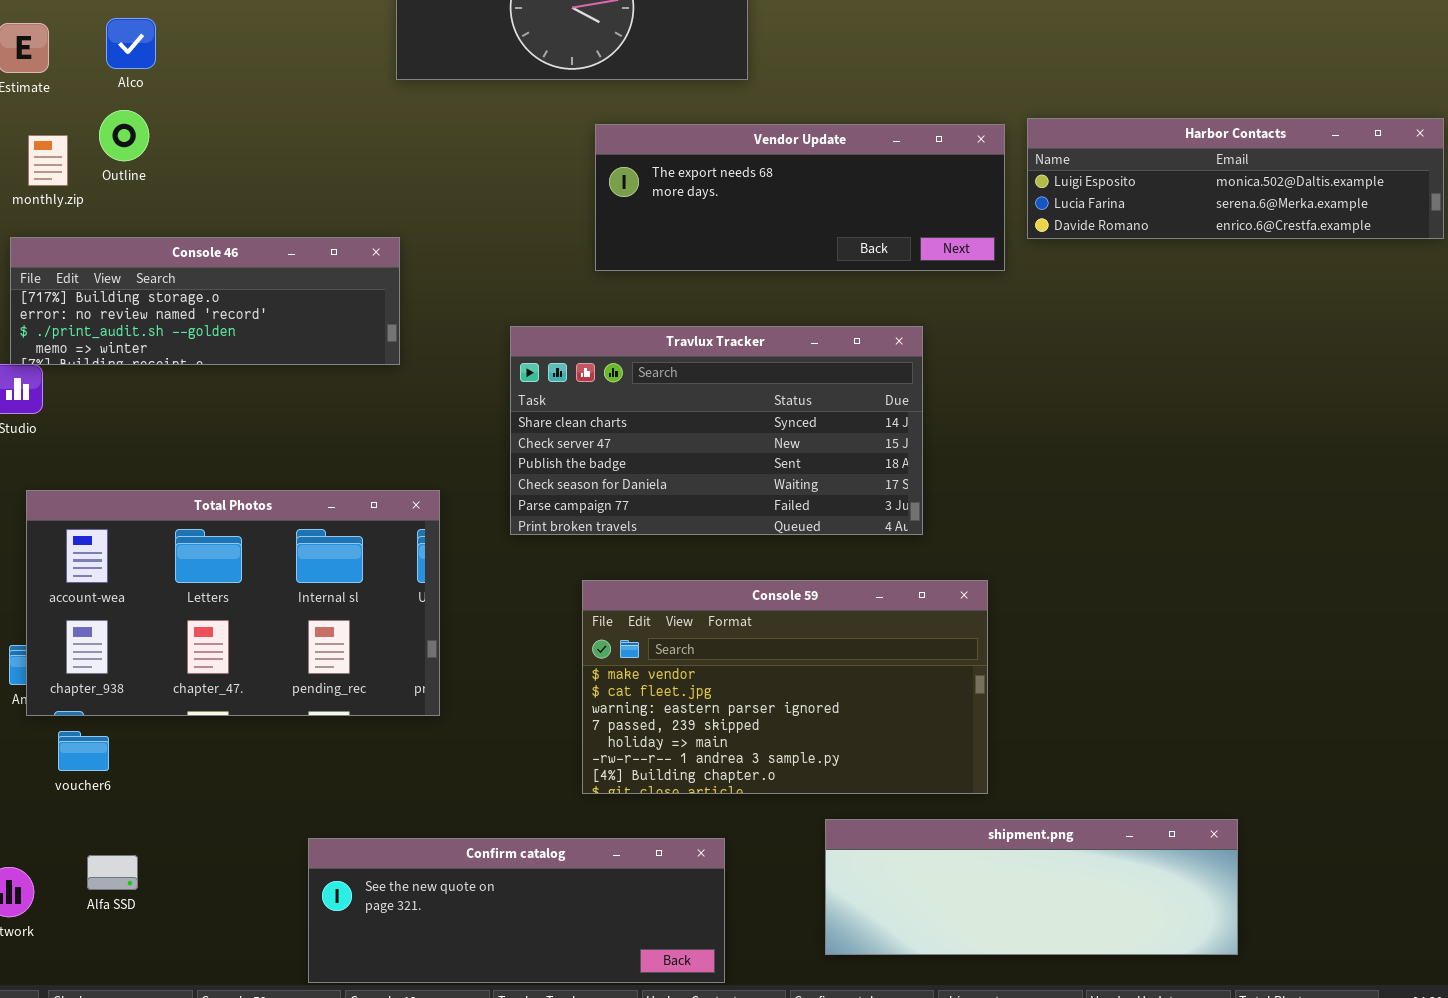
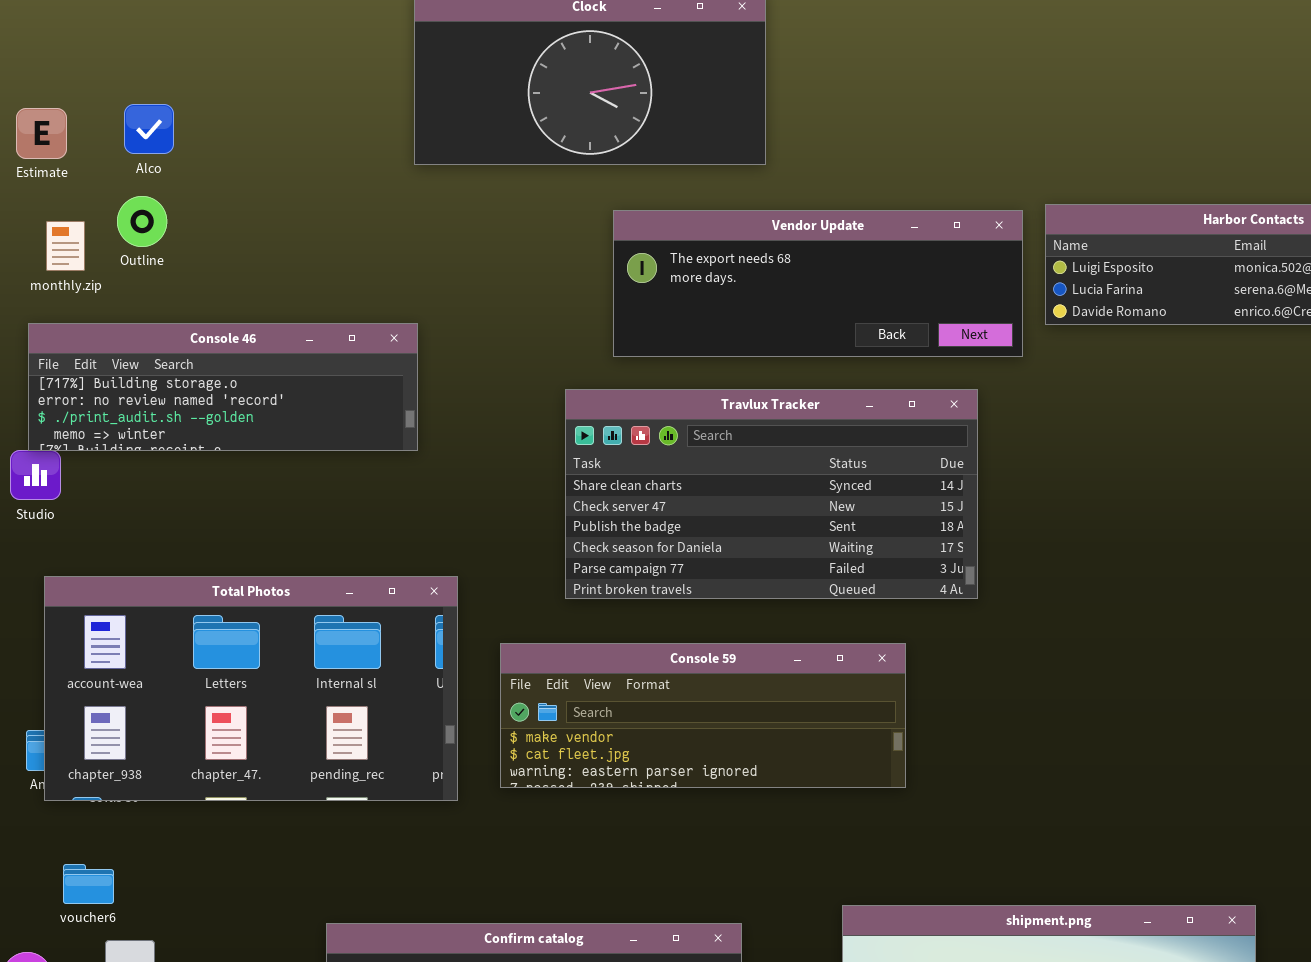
Travlux Tracker: [510,326,923,535] -> [565,389,978,599], moved
Console 59: [582,580,988,794] -> [500,643,906,788], moved, resized
voucher6: [58,731,109,771] -> [63,864,114,904], moved

